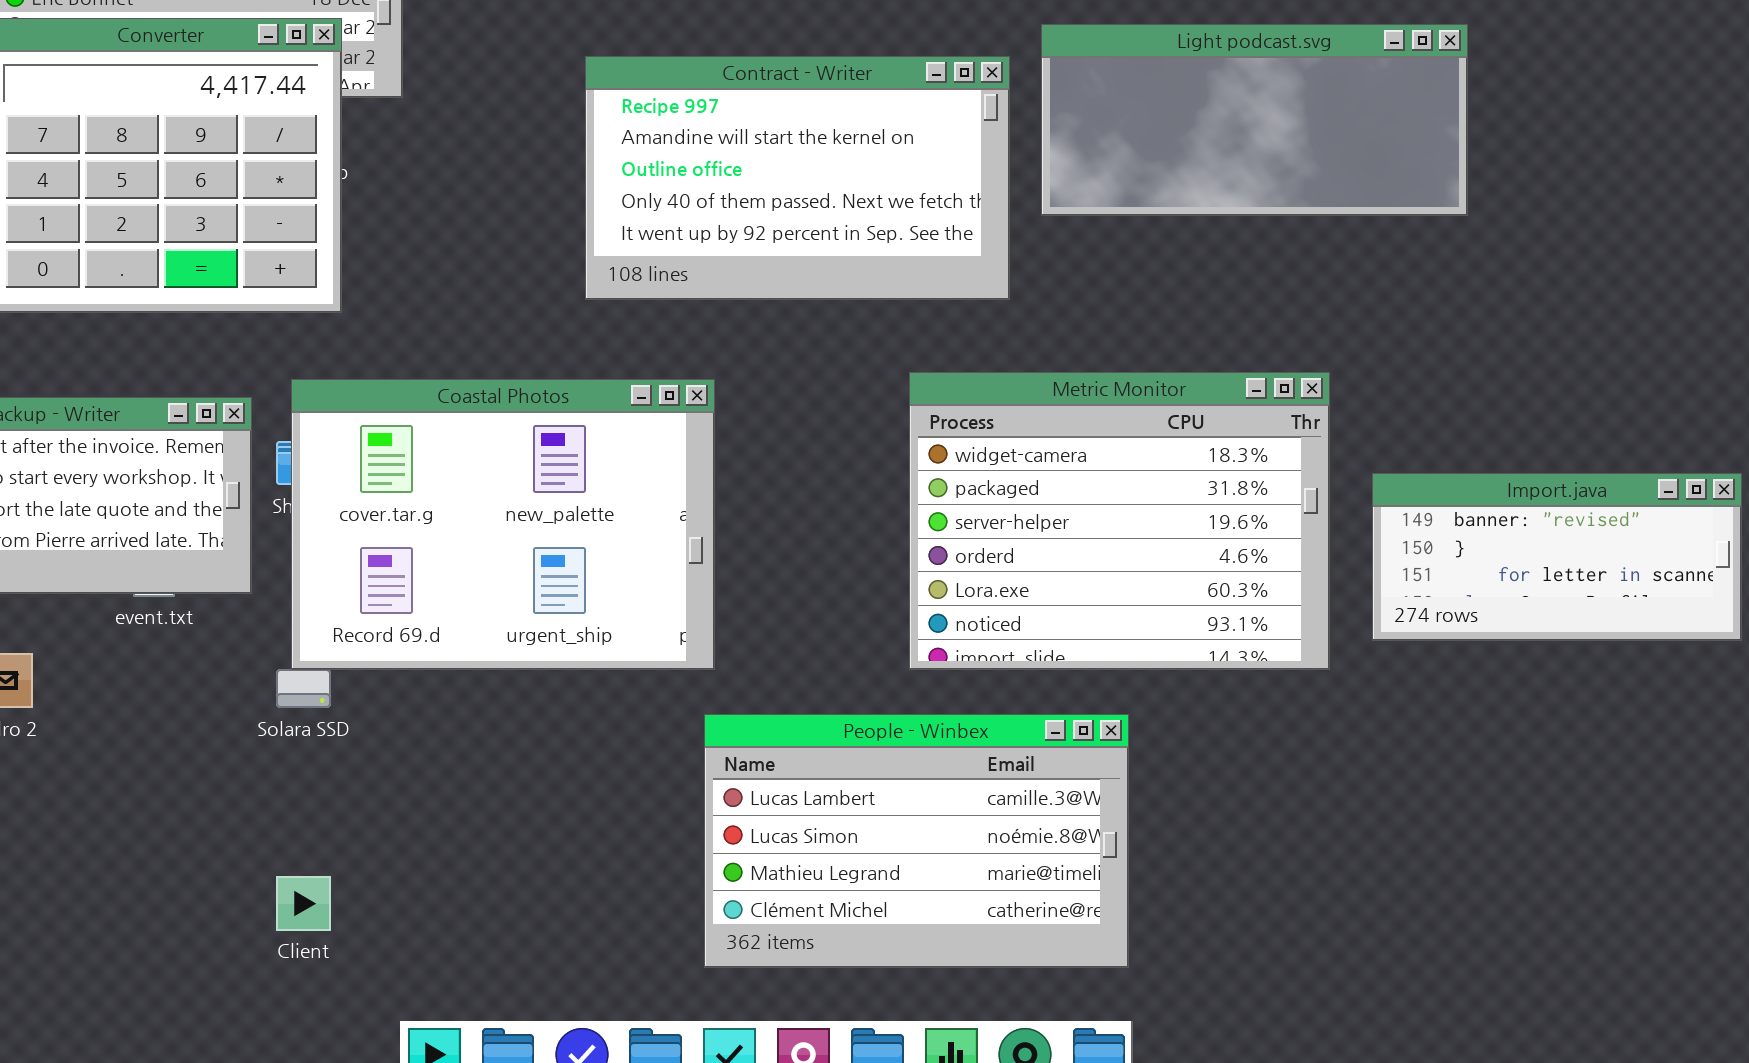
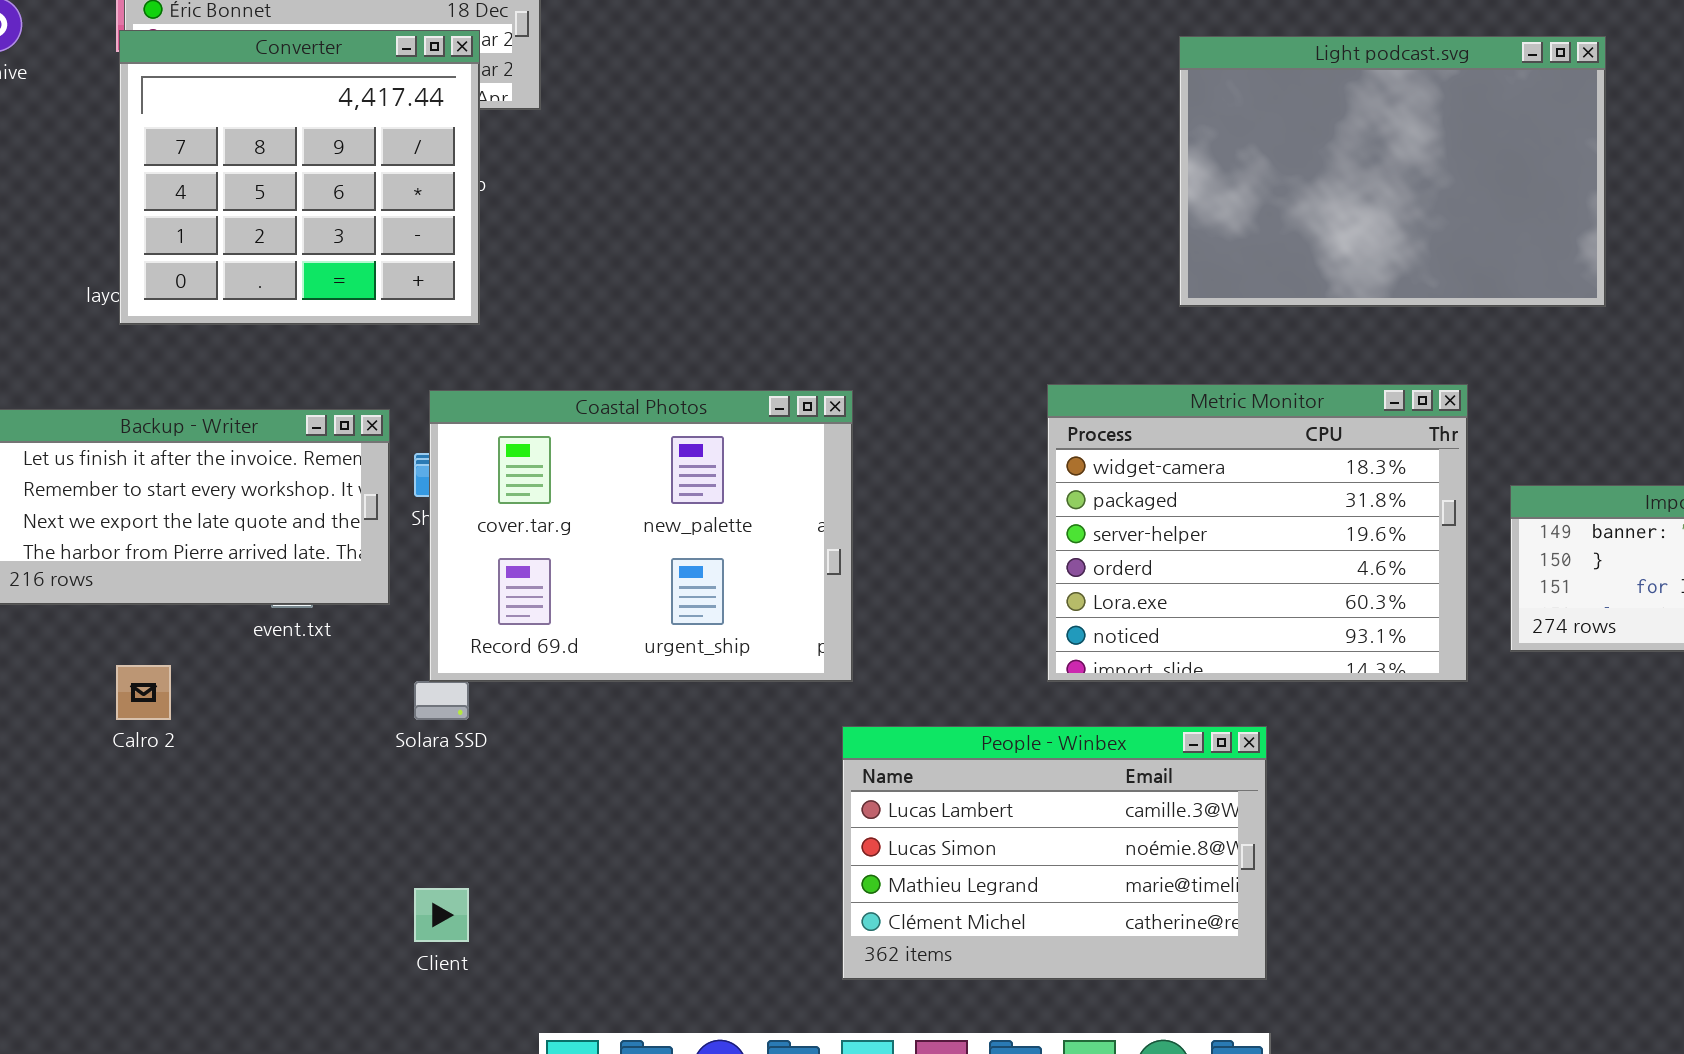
Light podcast.svg: [1041,24,1468,216] -> [1179,36,1606,307], resized
Contract - Writer: [585,56,1010,300] -> none, closed

